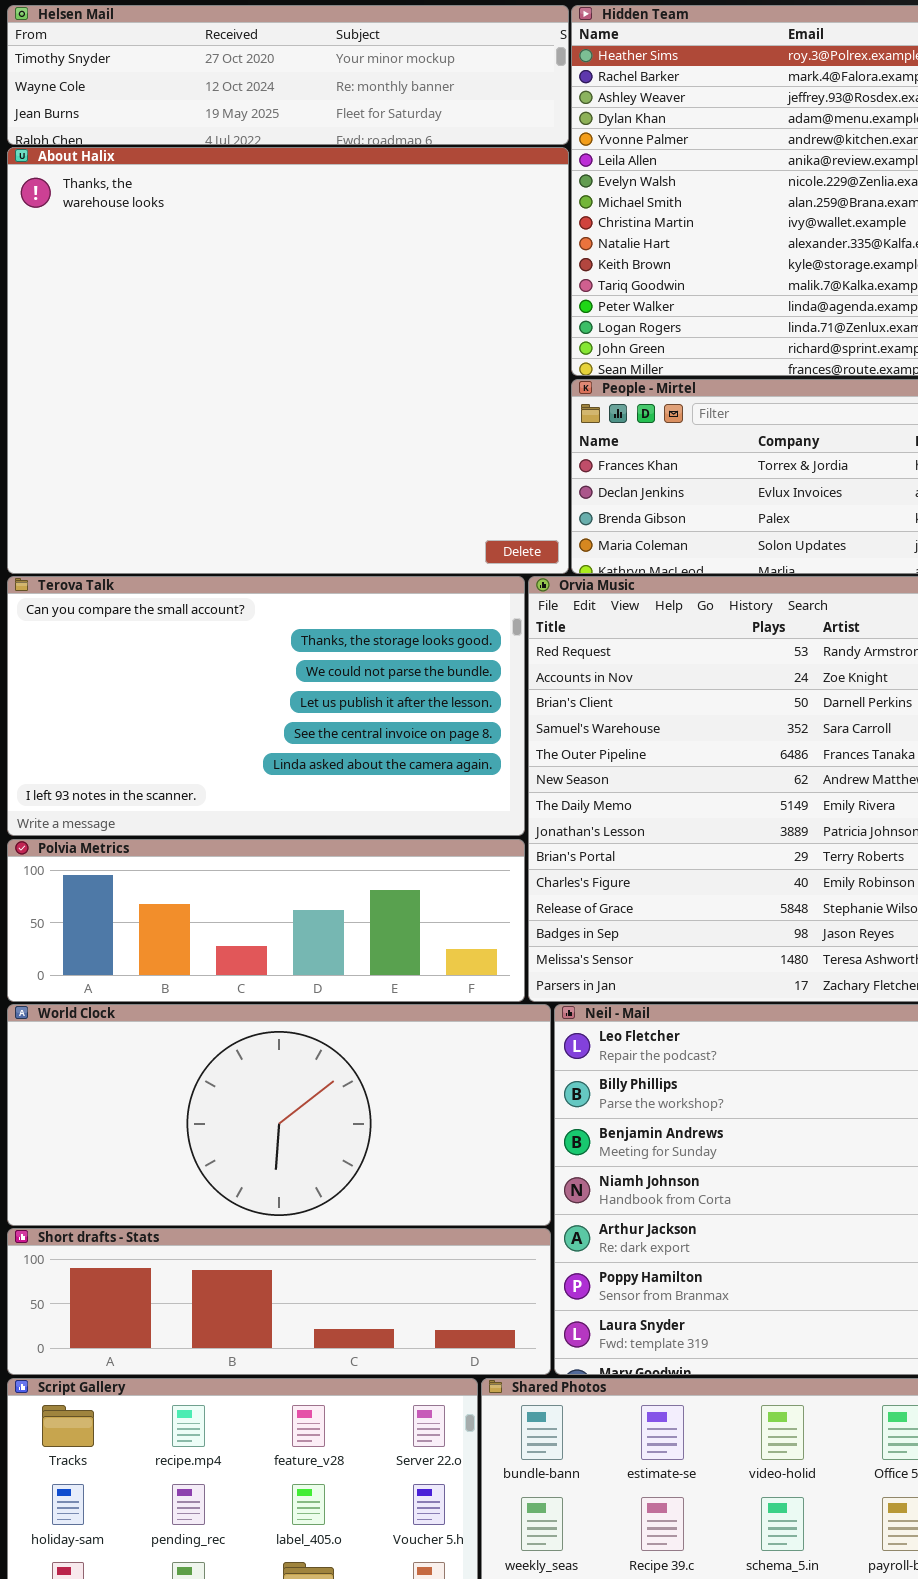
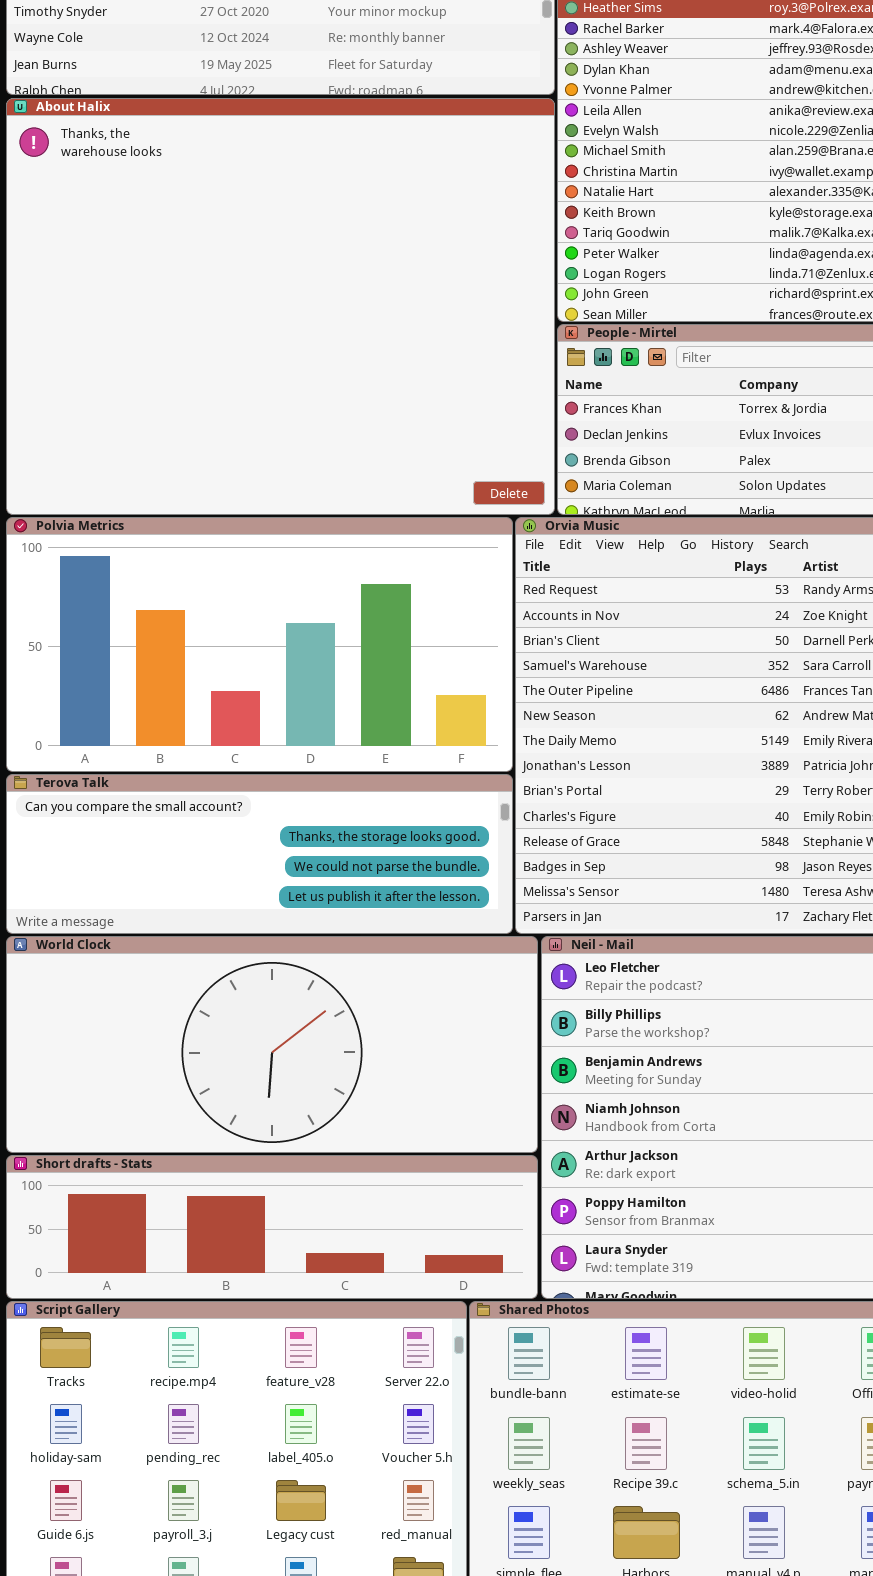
Terova Talk: [7,576,525,836] -> [6,774,513,934], moved, resized
Polvia Metrics: [7,839,525,1002] -> [6,517,513,772], moved, resized

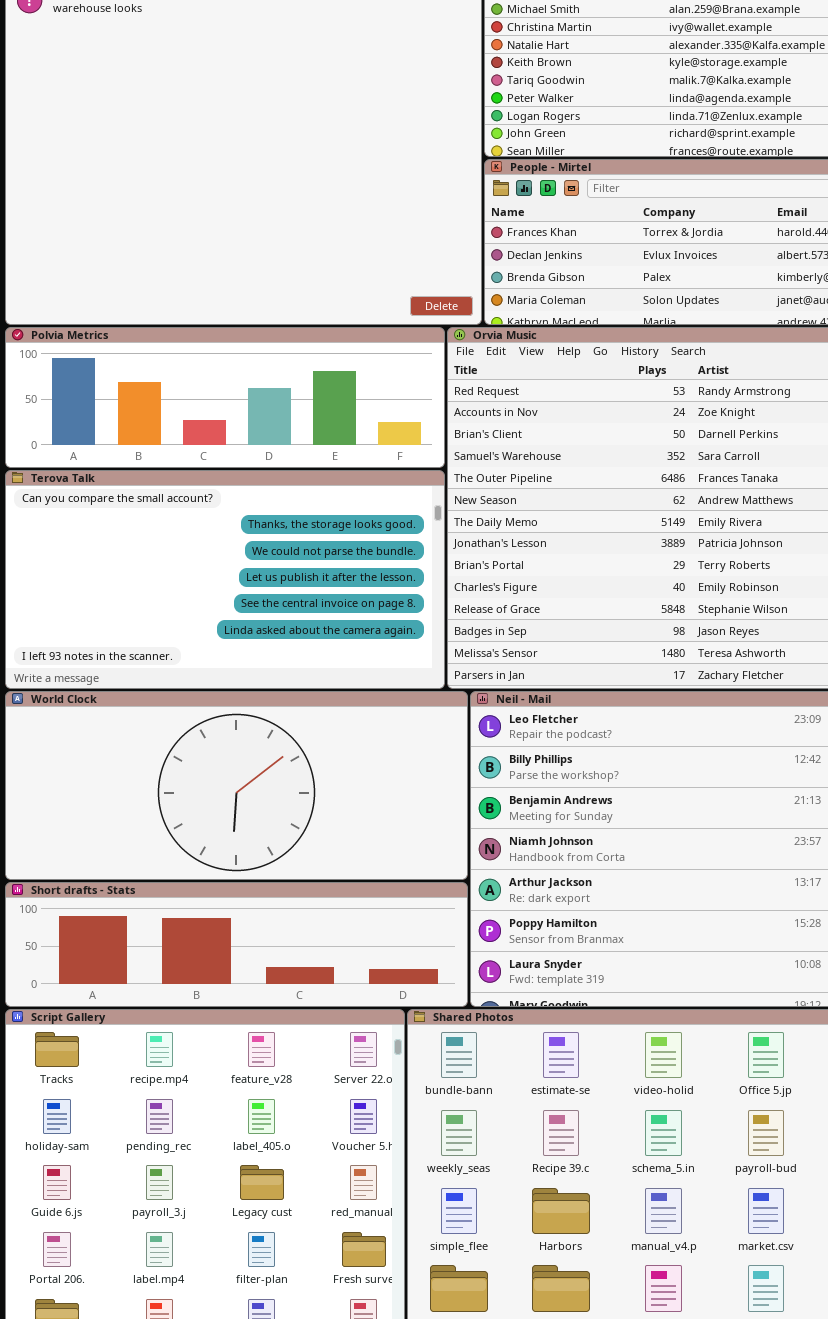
Polvia Metrics: [6,517,513,772] -> [5,327,445,468], resized
Terova Talk: [6,774,513,934] -> [5,470,445,689], resized

